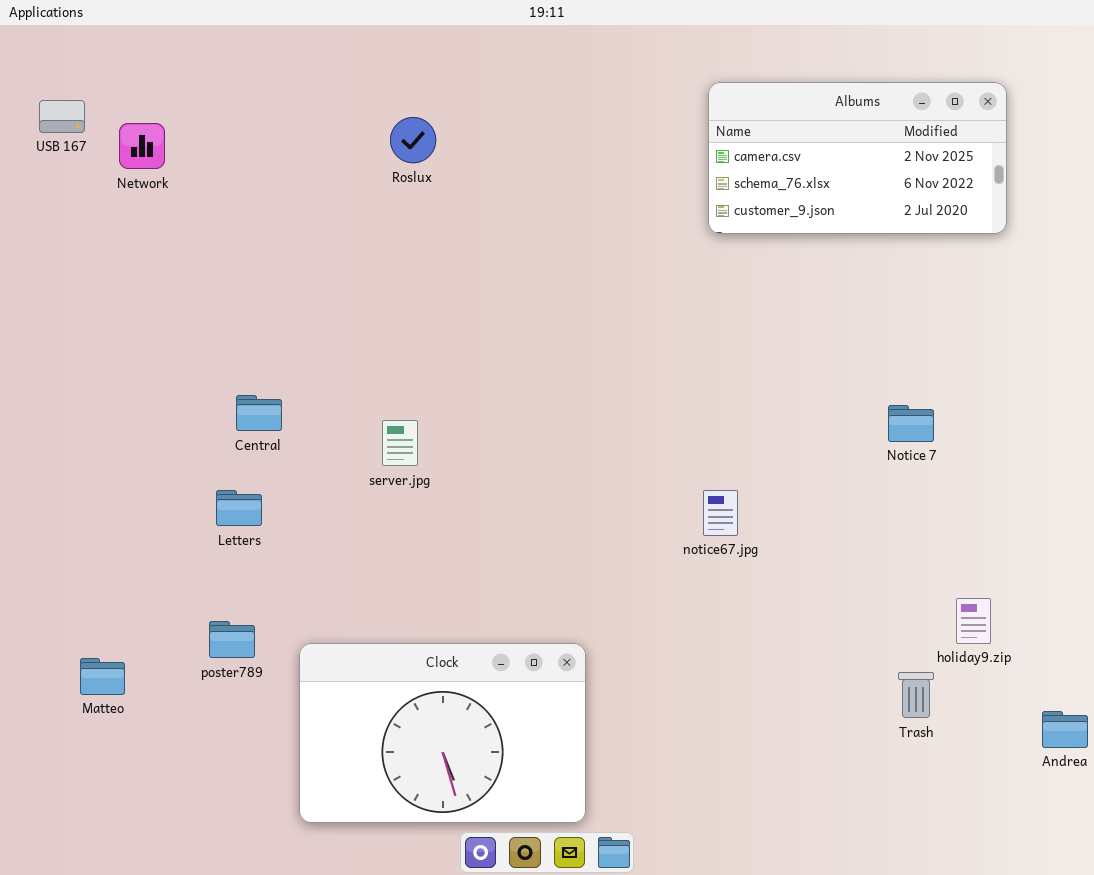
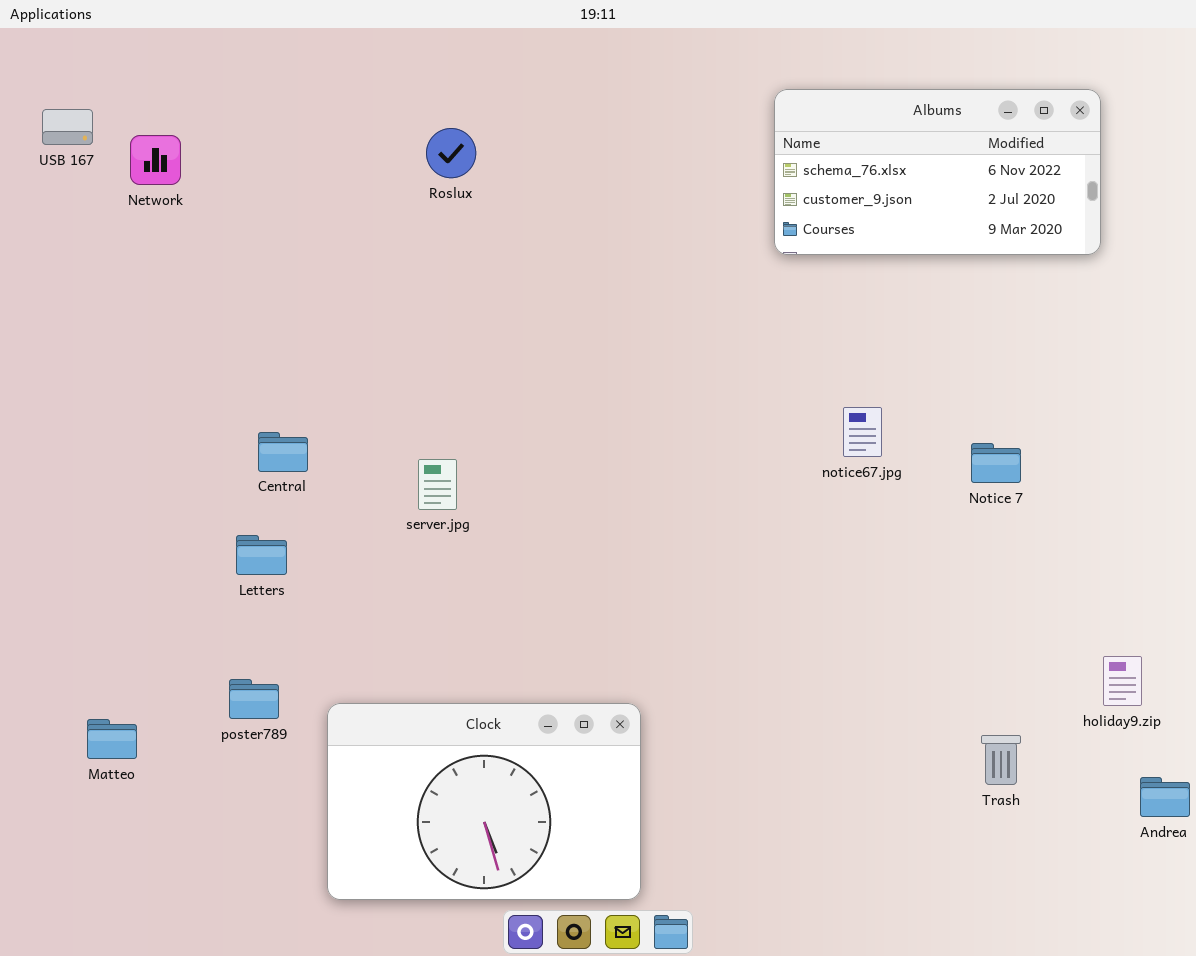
Albums: [708,82,1007,234] -> [774,89,1101,255], scrolled down 1 row
notice67.jpg: [703,490,738,536] -> [843,407,882,457], moved
holiday9.zip: [956,598,991,644] -> [1103,656,1142,706], moved

